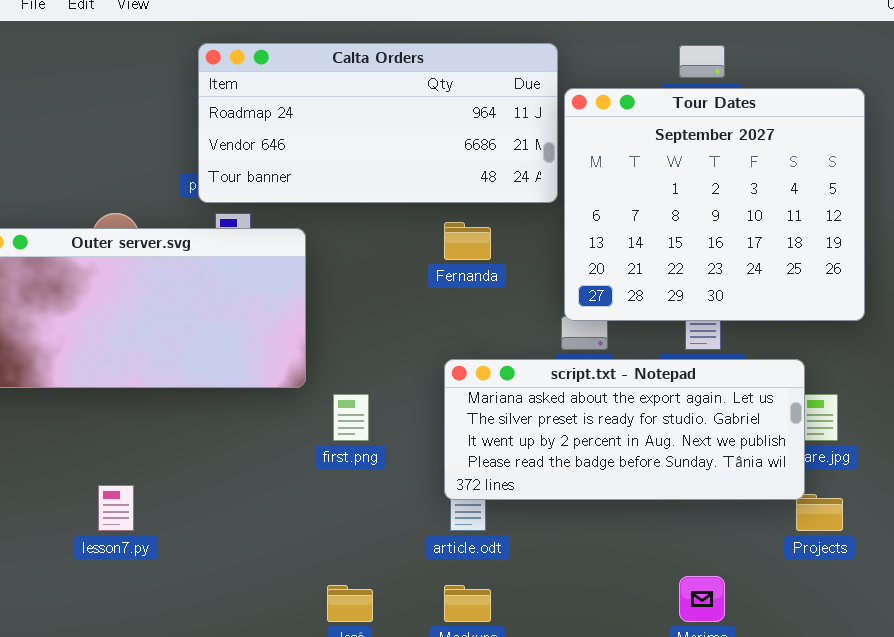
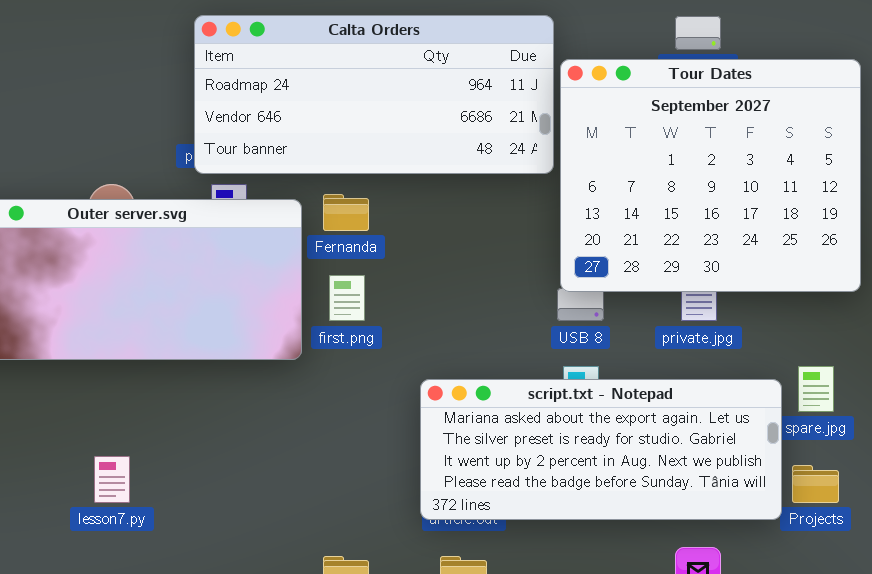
Fernanda: [444,222,491,260] -> [323,194,369,231], moved
script.txt - Notepad: [444,359,805,500] -> [420,379,782,520], moved
first.png: [333,394,369,441] -> [329,275,365,321], moved

